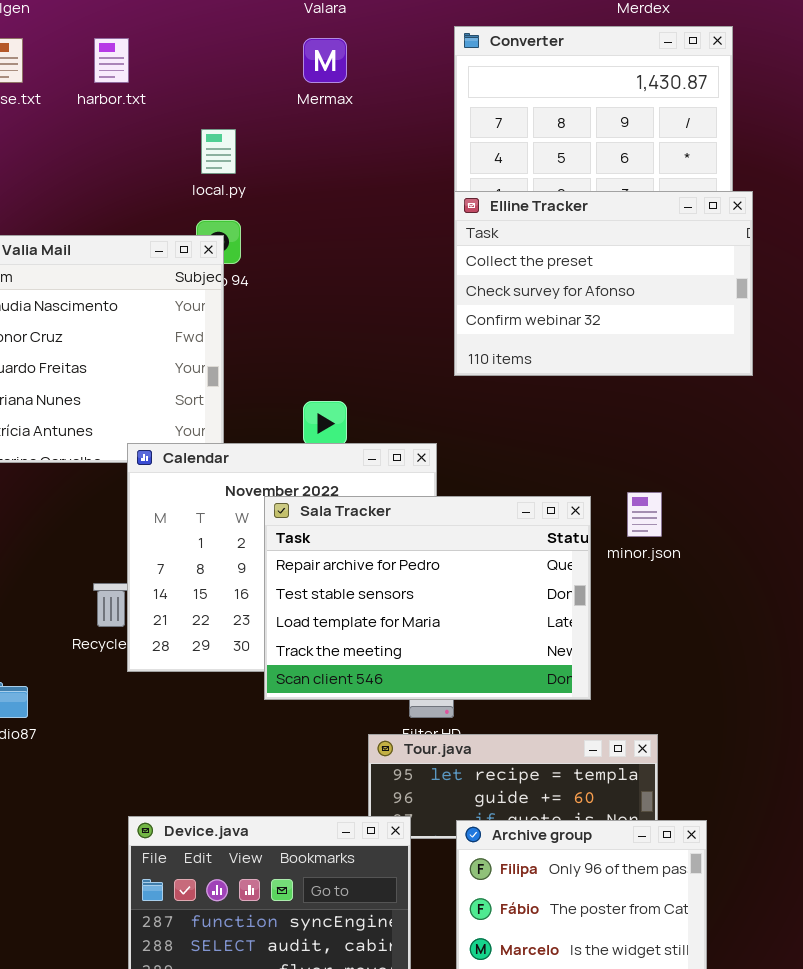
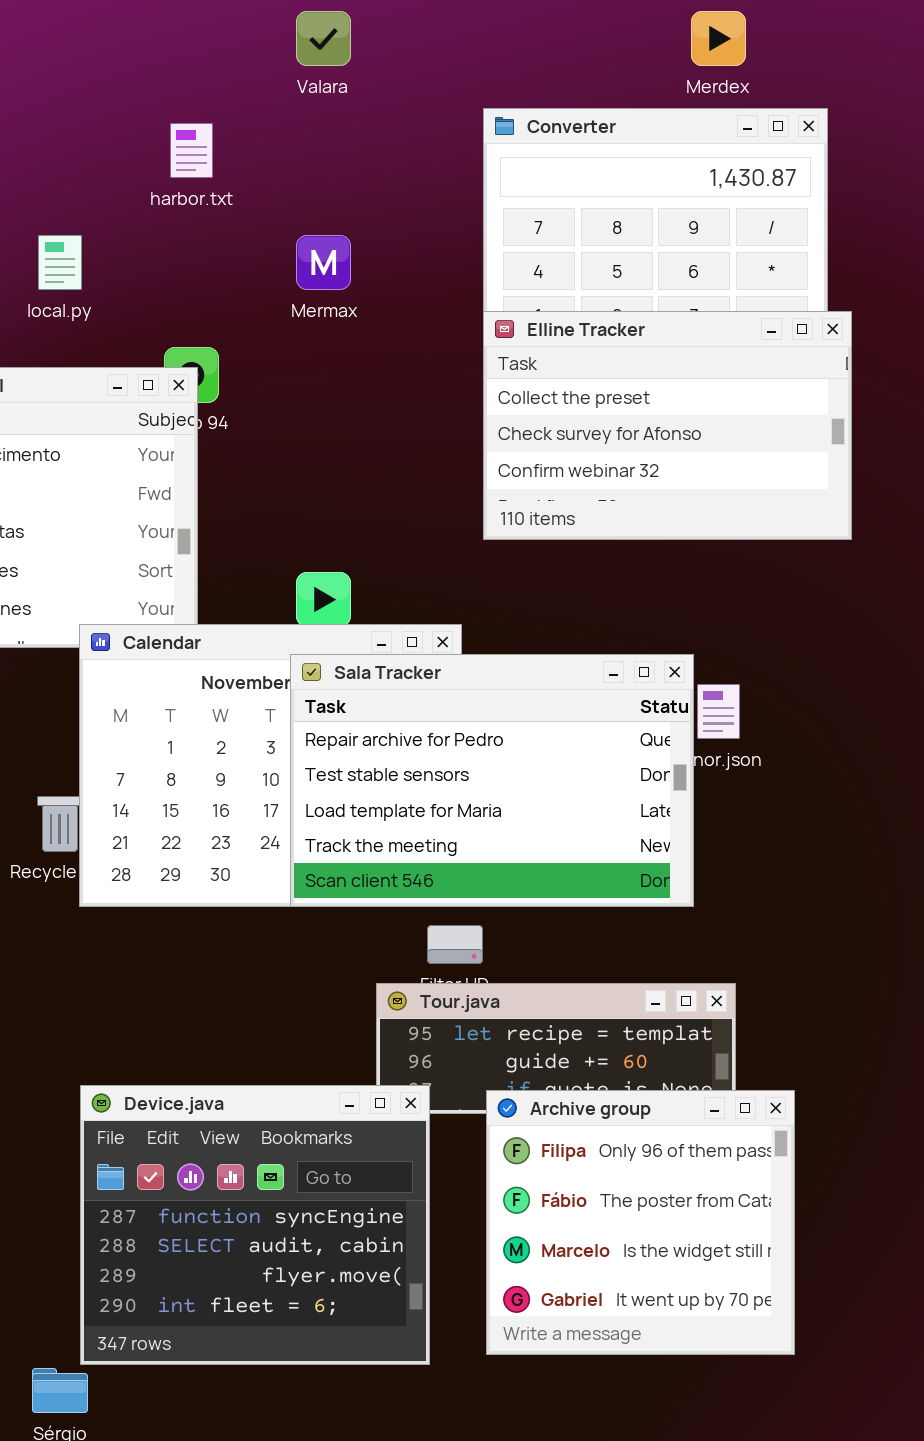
harbor.txt: [94,38,129,83] -> [170,123,213,178], moved
Mermax: [303,38,347,83] -> [296,235,351,290], moved
local.py: [201,129,236,174] -> [38,235,82,290], moved
Sala Tracker: [264,496,591,700] -> [290,654,694,907], moved

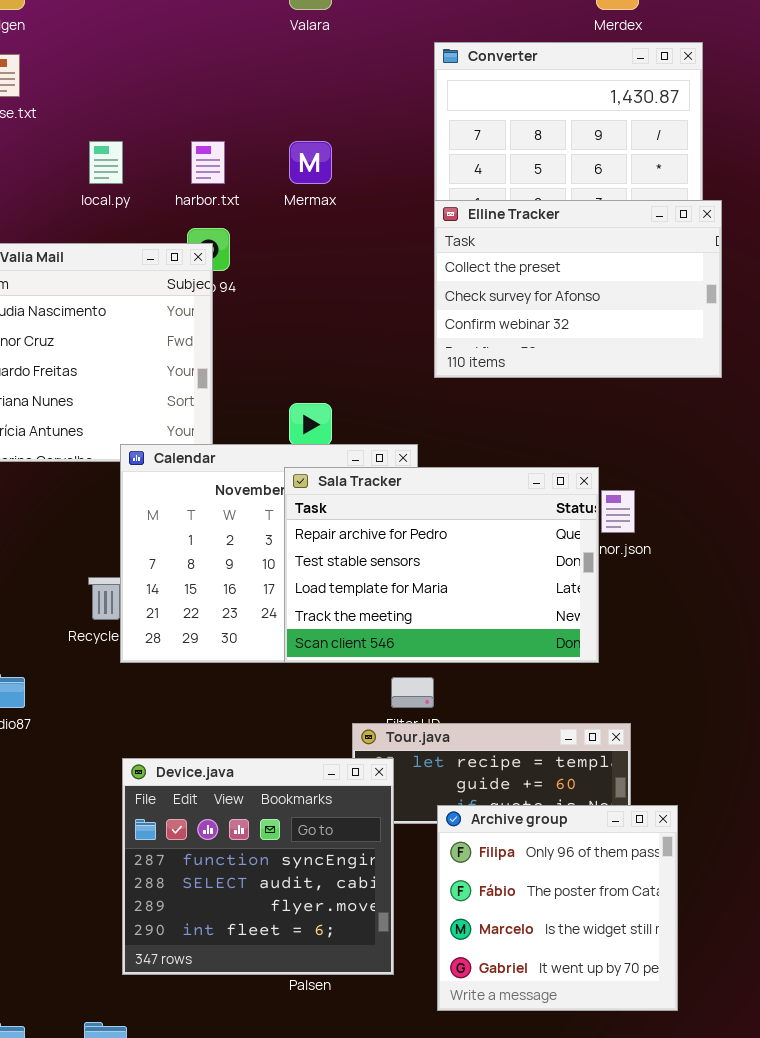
harbor.txt: [170,123,213,178] -> [191,141,225,184], moved
Device.java: [80,1085,430,1365] -> [122,758,394,975], moved

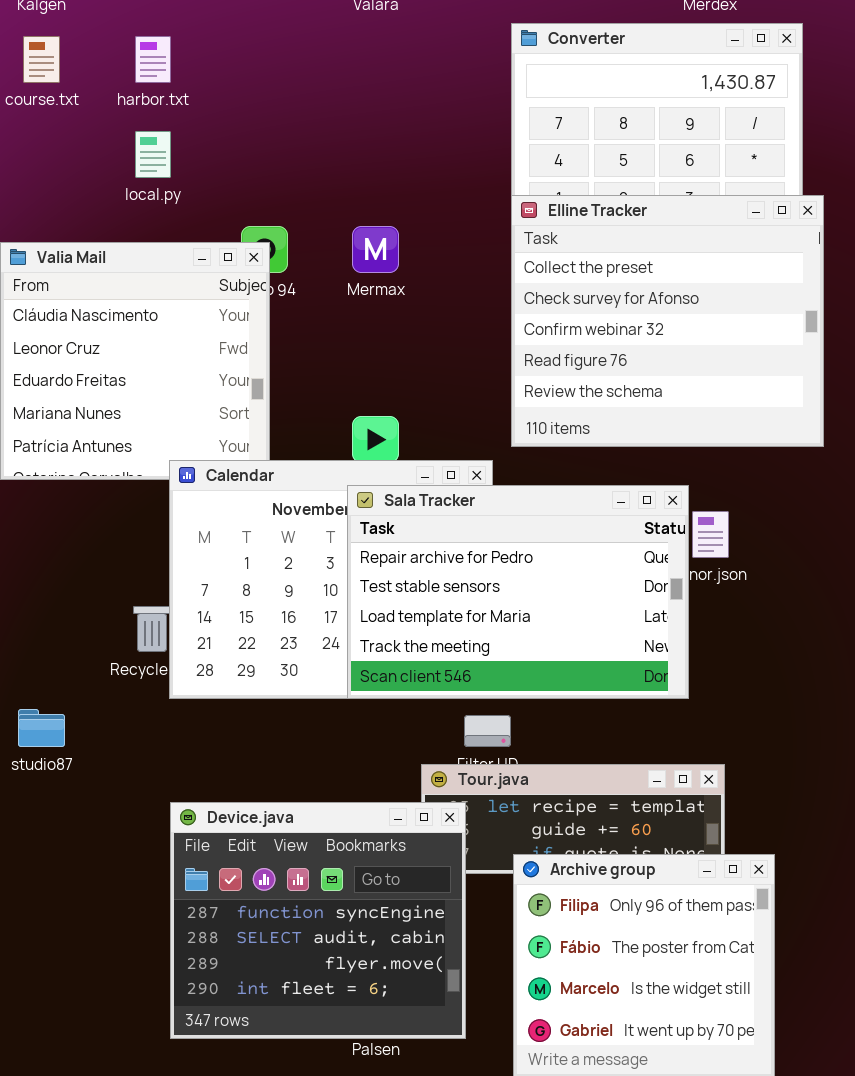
harbor.txt: [191,141,225,184] -> [135,36,171,83], moved
Mermax: [289,141,332,184] -> [352,226,399,273], moved
Elline Tracker: [434,200,722,378] -> [511,195,824,447], resized

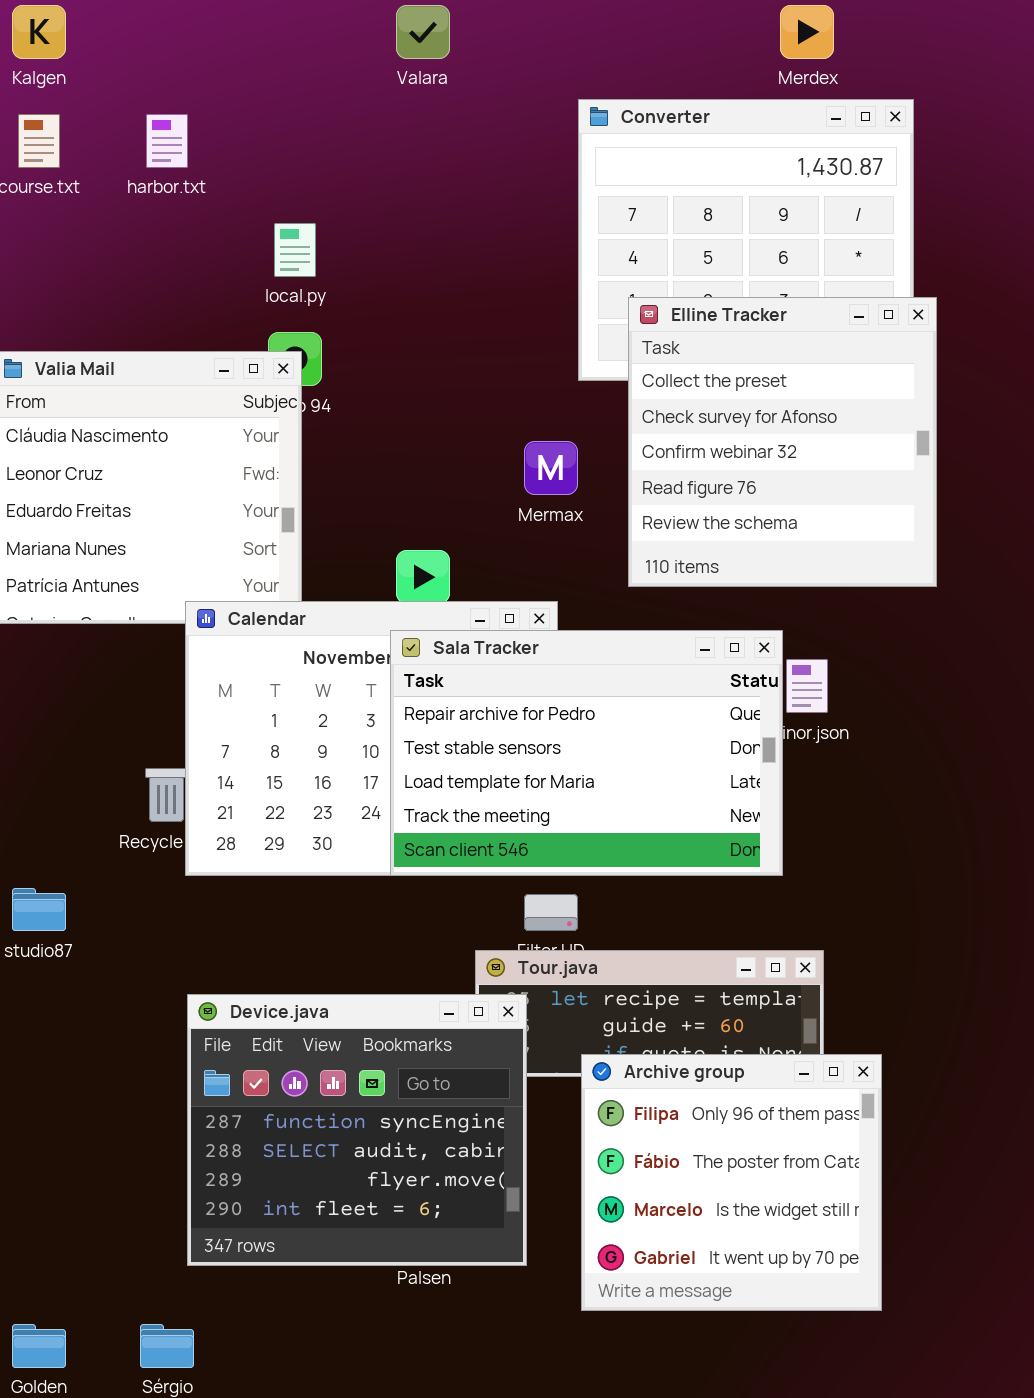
local.py: [135,131,171,178] -> [274,223,316,277], moved
Elline Tracker: [511,195,824,447] -> [628,297,937,587], resized
Mermax: [352,226,399,273] -> [524,441,578,495], moved

